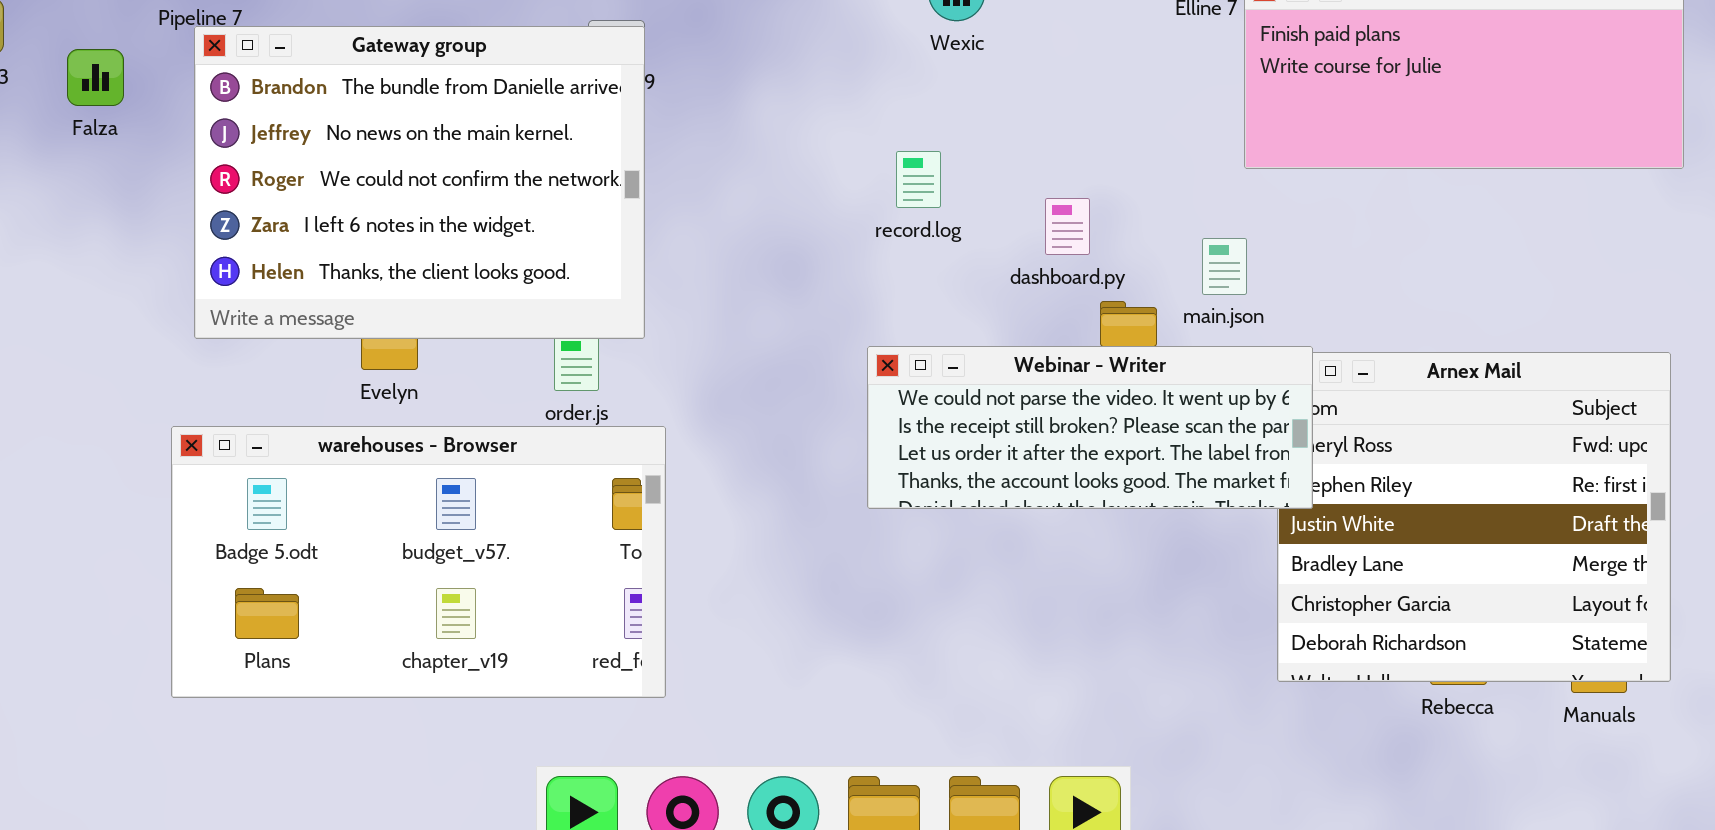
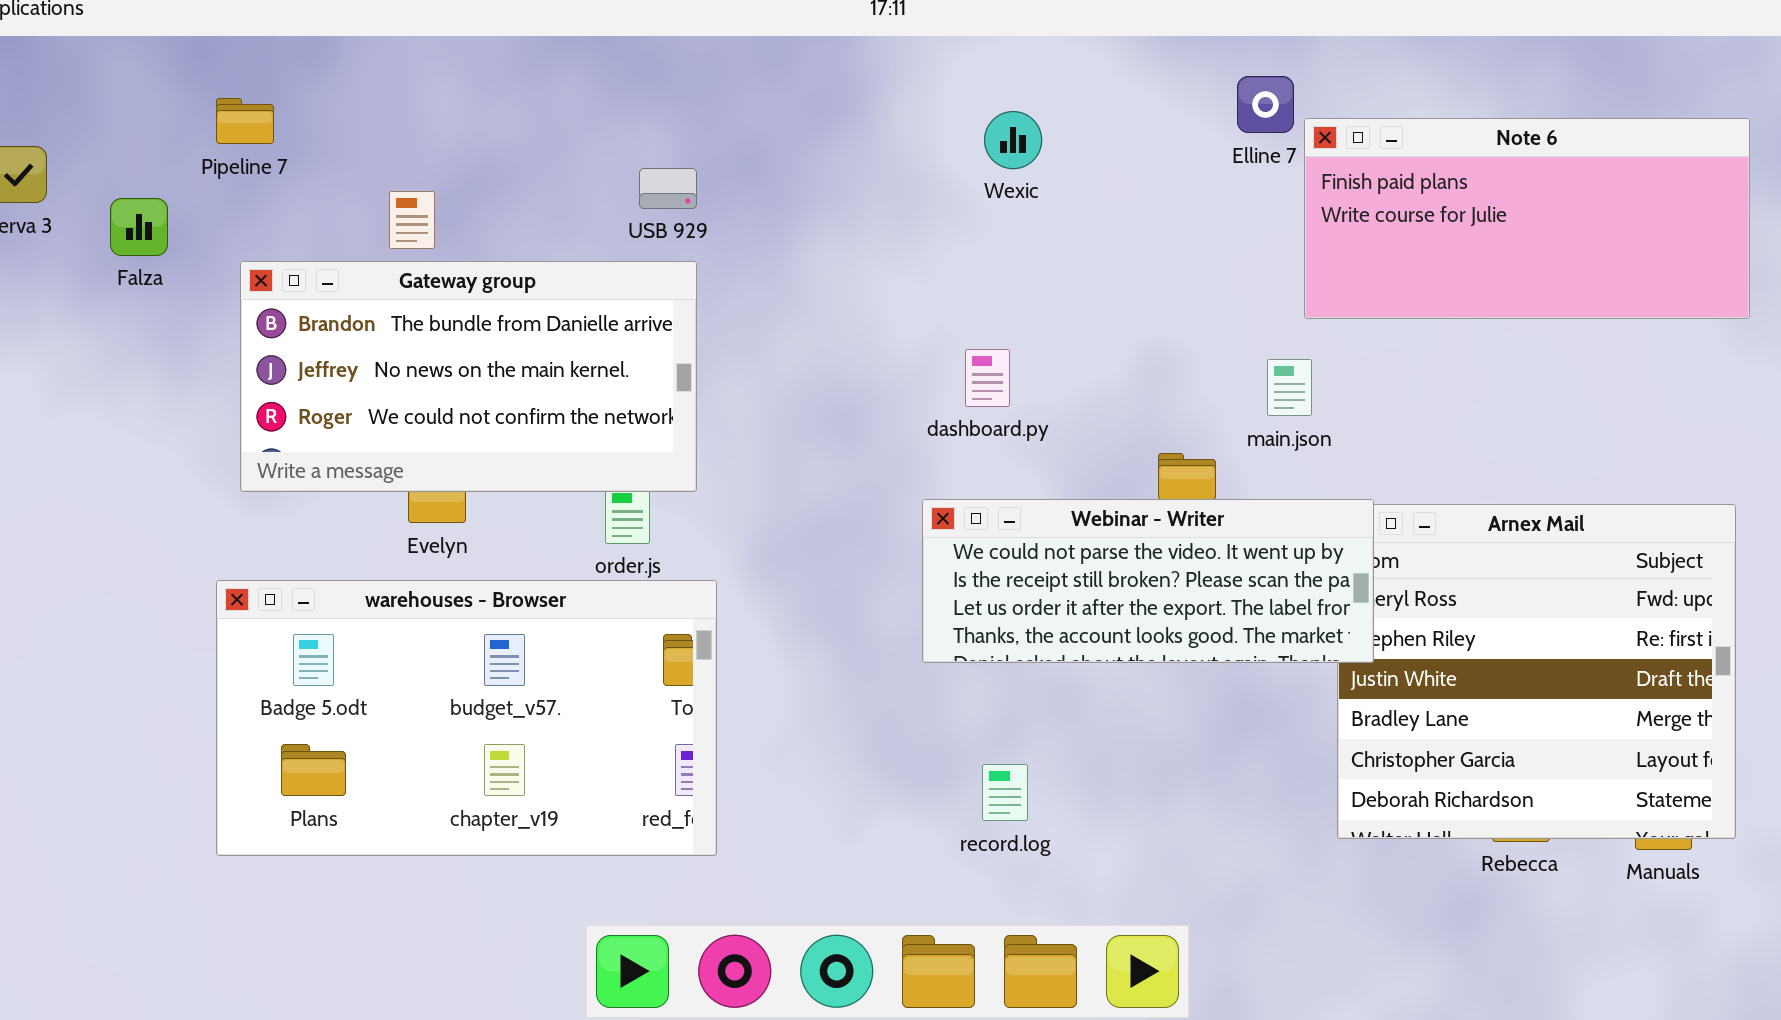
Gateway group: [194,26,645,339] -> [240,261,697,492], resized
record.log: [896,151,941,208] -> [982,764,1028,821], moved
dashboard.py: [1045,198,1090,255] -> [965,349,1010,407], moved
main.json: [1202,238,1247,295] -> [1267,359,1312,416], moved

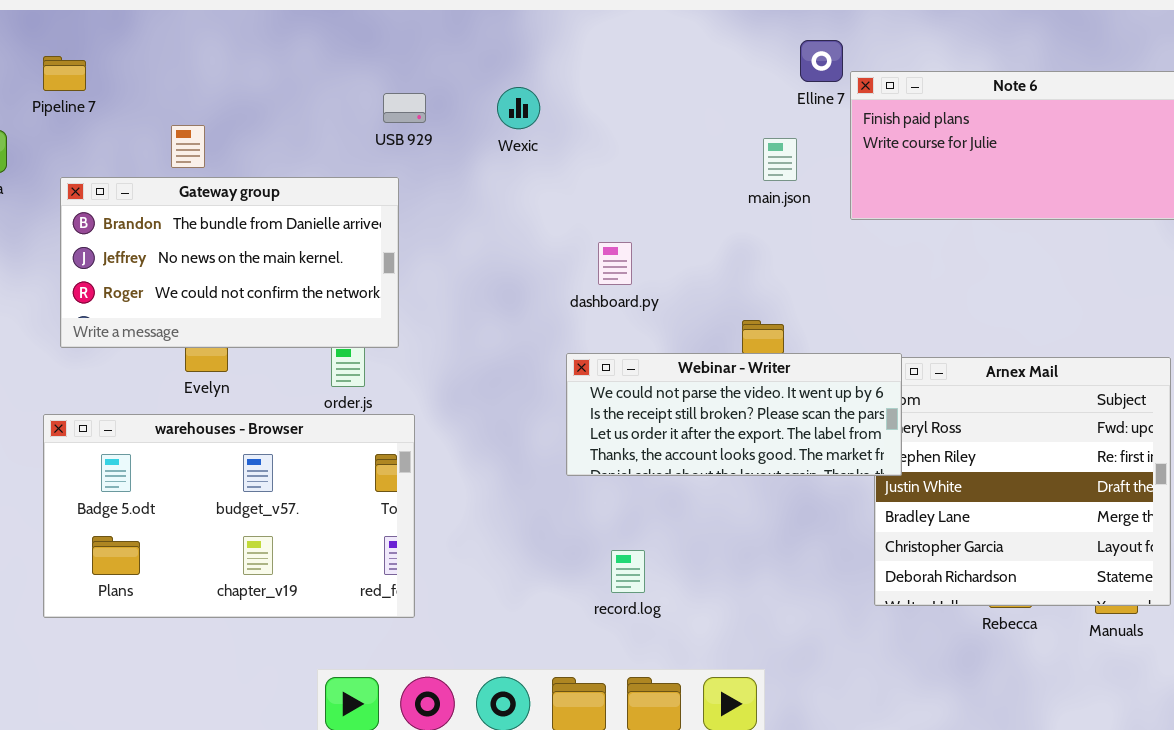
Wexic: [984,111,1042,169] -> [497,87,540,129], moved
USB 929: [639,168,697,209] -> [383,93,426,123], moved
main.json: [1267,359,1312,416] -> [763,138,797,181], moved

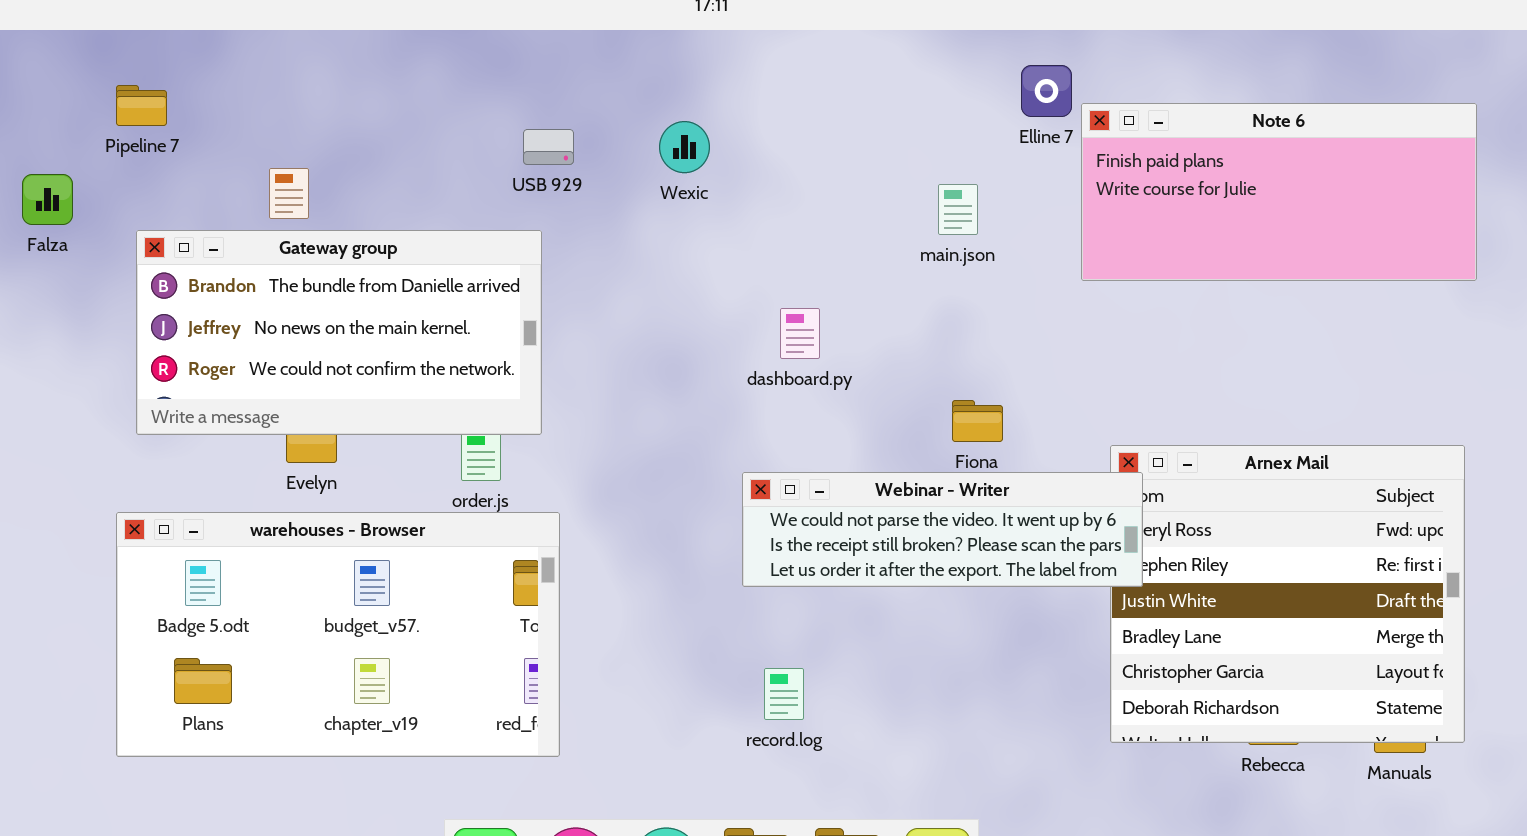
main.json: [763,138,797,181] -> [938,184,978,235], moved
Webinar - Writer: [566,353,902,476] -> [742,472,1143,587], resized
record.log: [611,550,645,593] -> [764,668,804,720], moved

